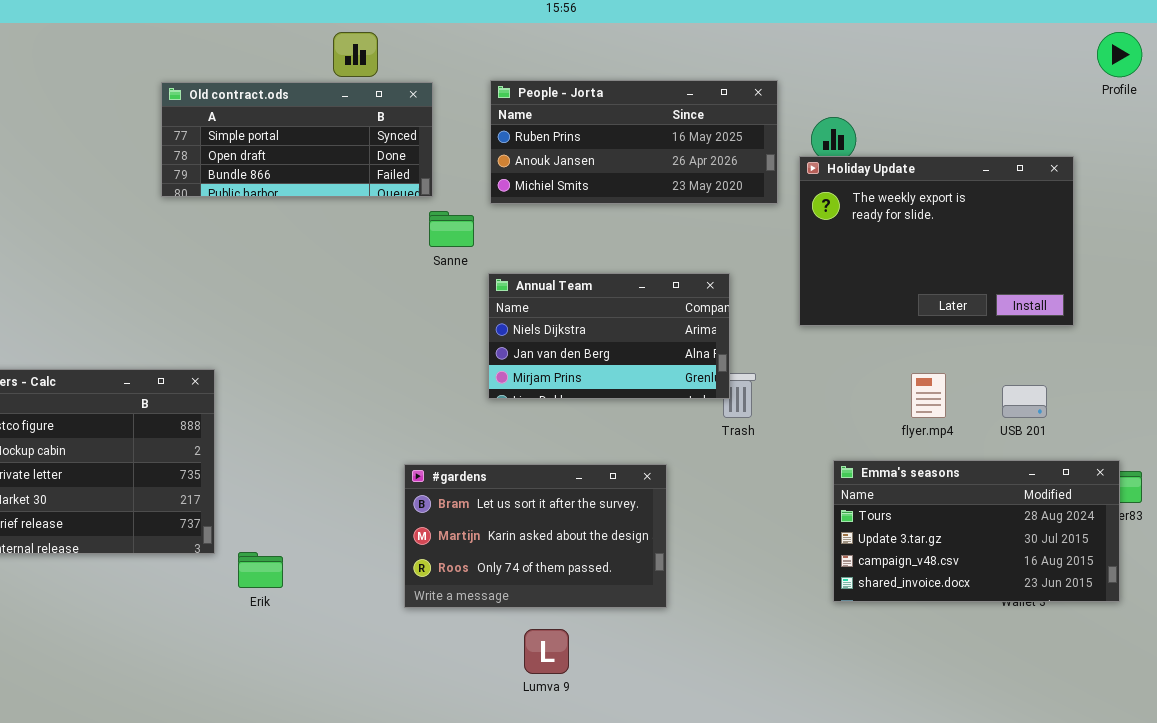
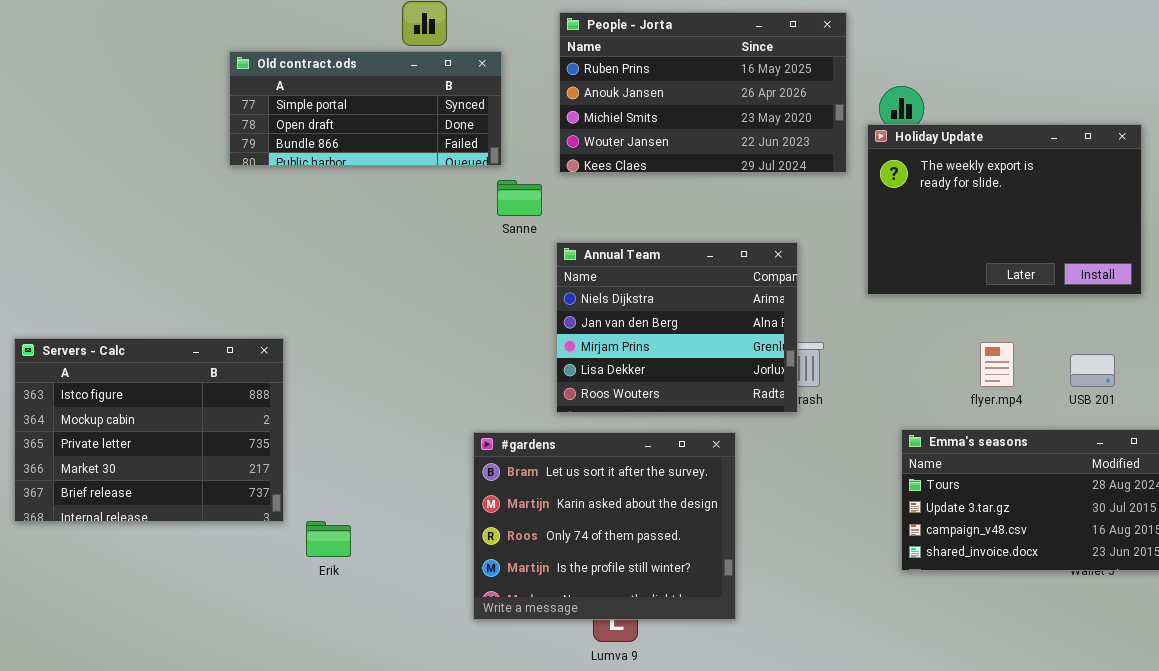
People - Jorta: [490,80,778,204] -> [559,12,847,173], resized
Annual Team: [488,273,730,399] -> [556,242,798,413], resized
#gardens: [404,464,667,608] -> [473,432,736,620], resized

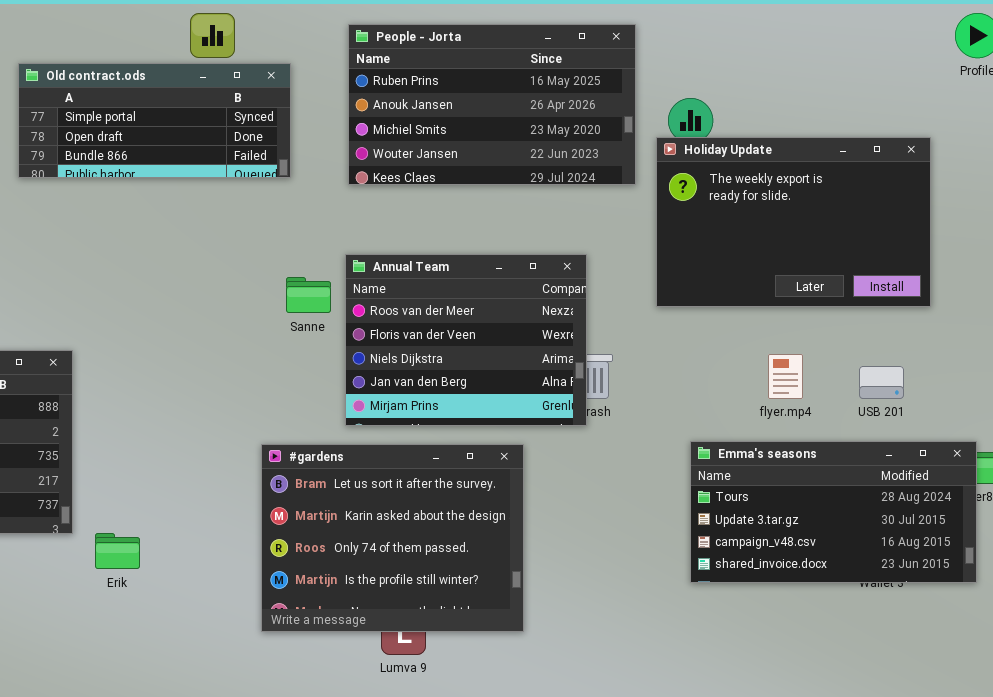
Sanne: [497,180,542,216] -> [286,277,331,313], moved
Annual Team: [556,242,798,413] -> [345,254,587,426], scrolled up 2 rows

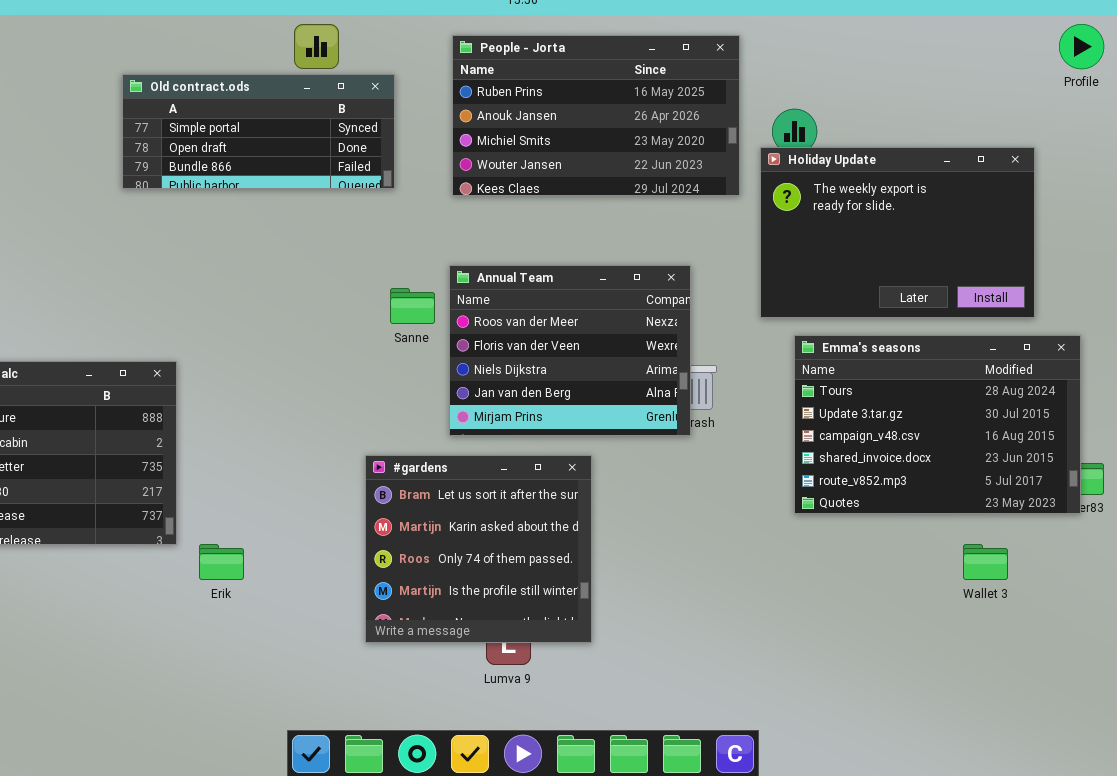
Emma's seasons: [690,441,977,583] -> [794,335,1081,514], moved, resized
#gardens: [261,444,524,632] -> [365,455,592,643], resized

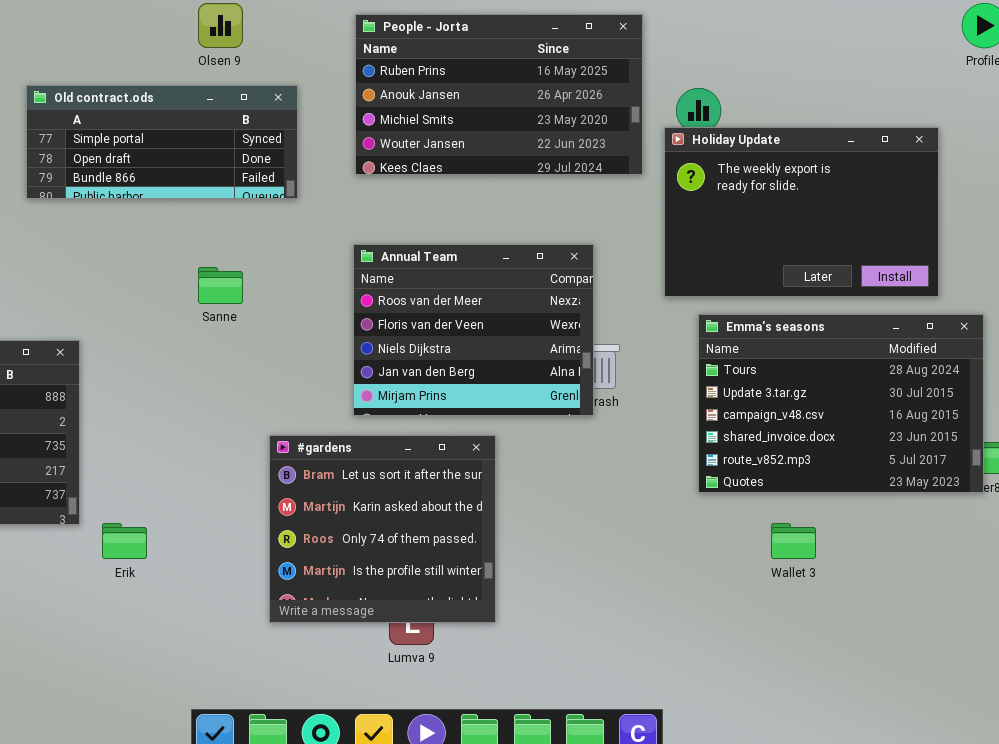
Old contract.ods: [122,74,395,189] -> [26,85,298,199], moved
Sanne: [390,288,435,324] -> [198,267,243,304], moved
Wallet 3: [963,544,1008,580] -> [771,523,816,559], moved

